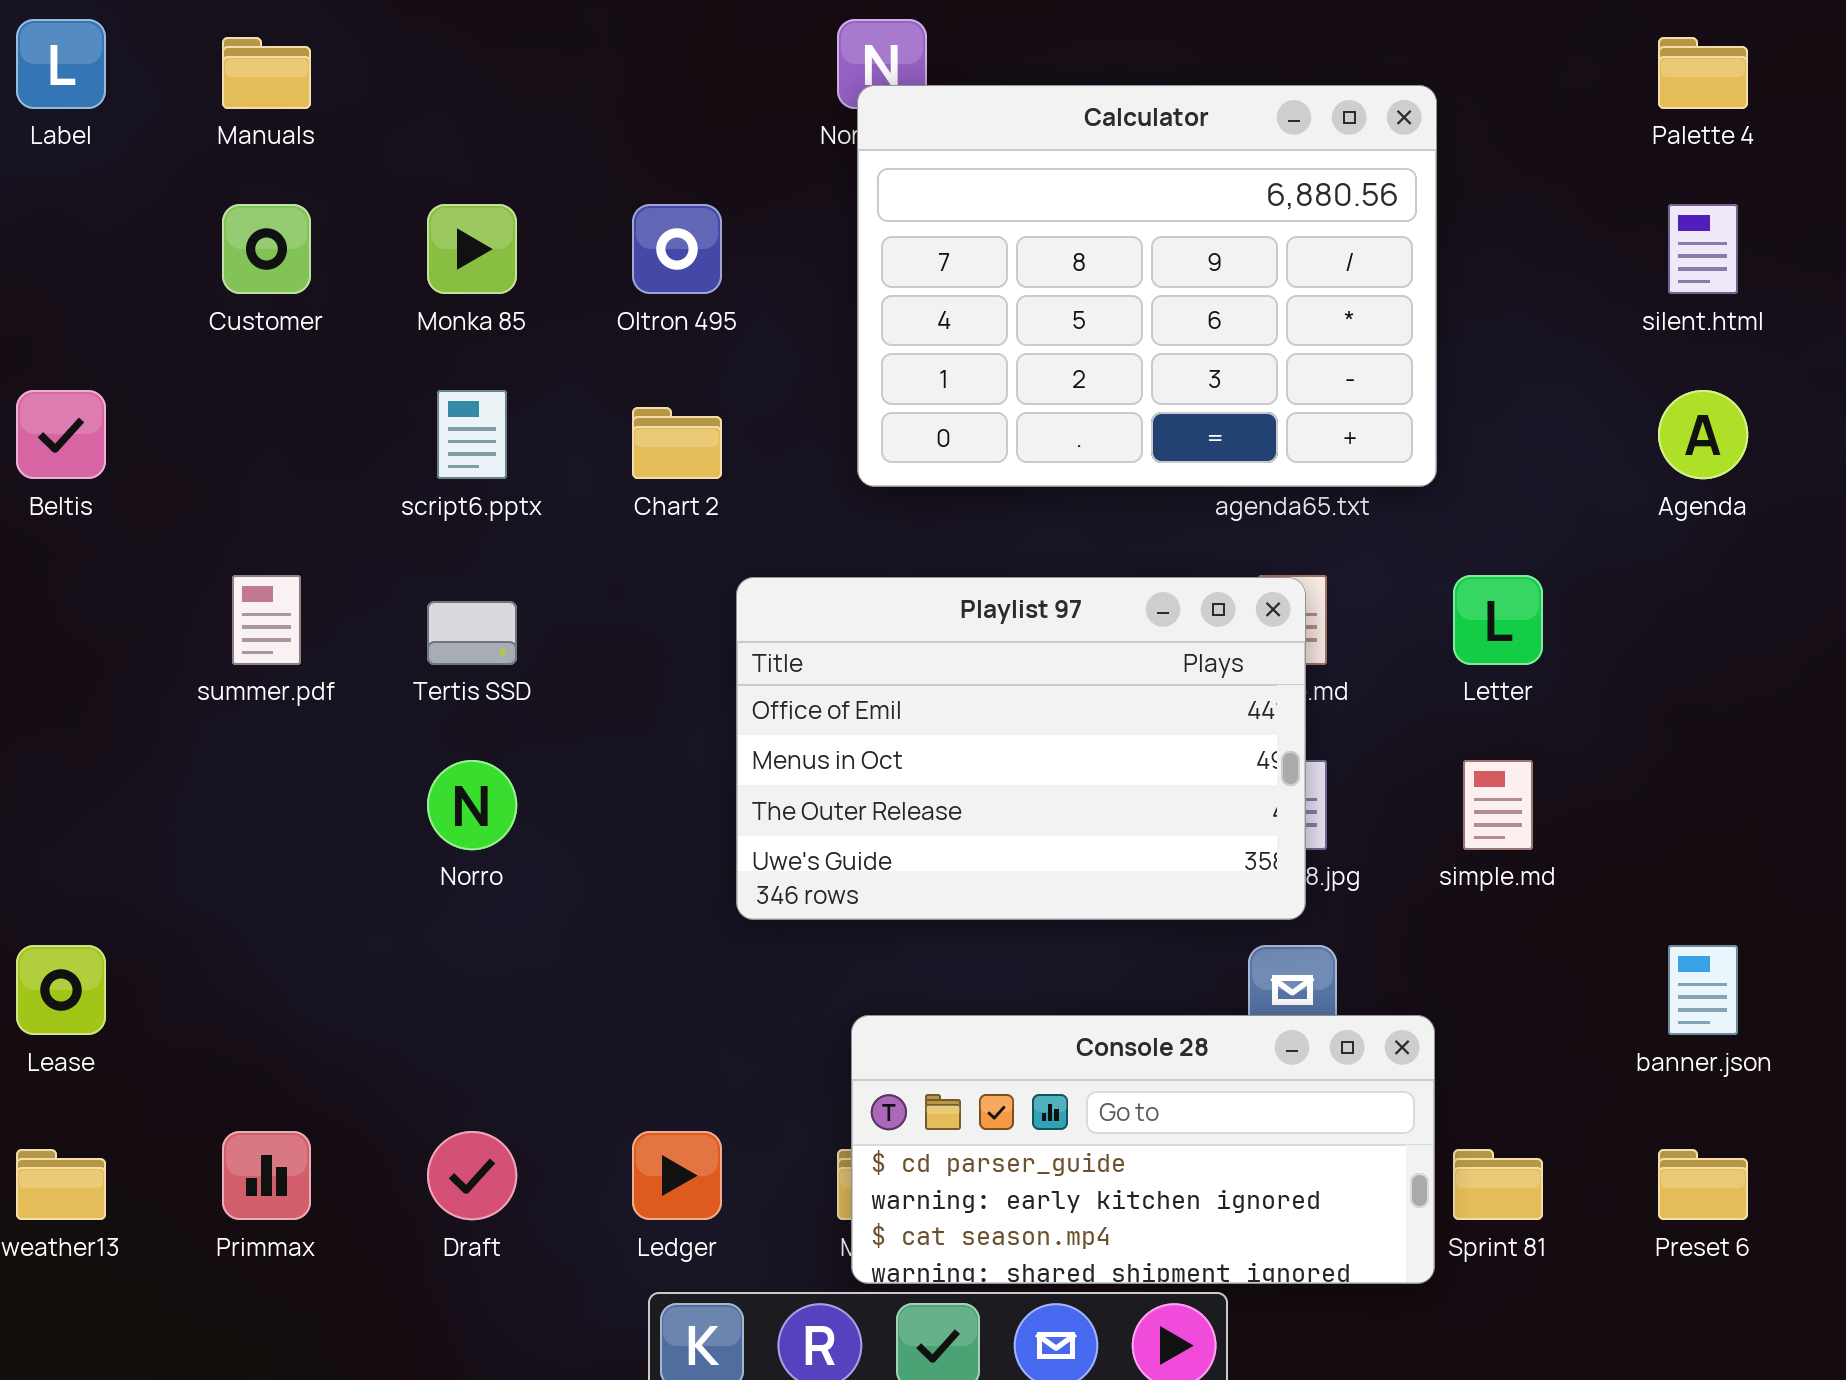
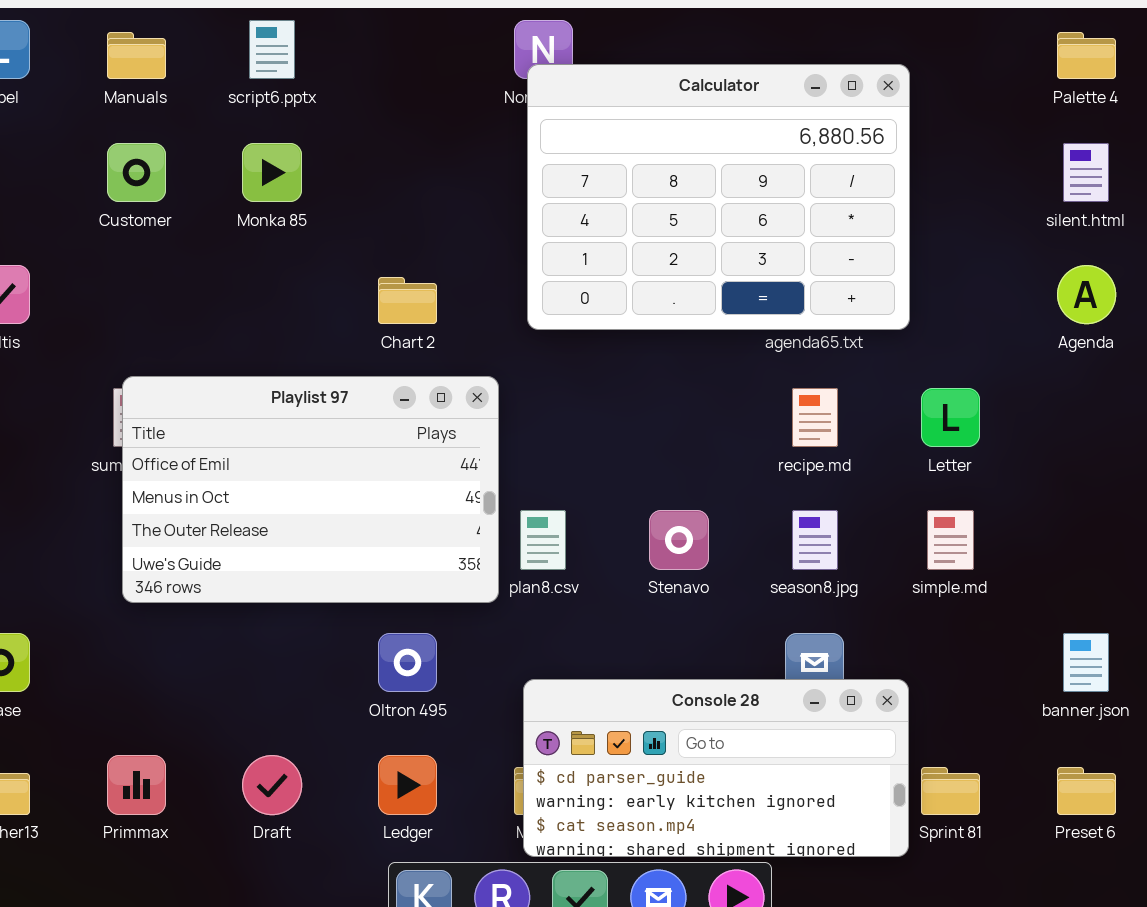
Oltron 495: [632,204,722,294] -> [378,633,437,692], moved
script6.pptx: [437,390,507,479] -> [249,20,295,79], moved
Playlist 97: [736,577,1306,920] -> [122,376,499,603], moved

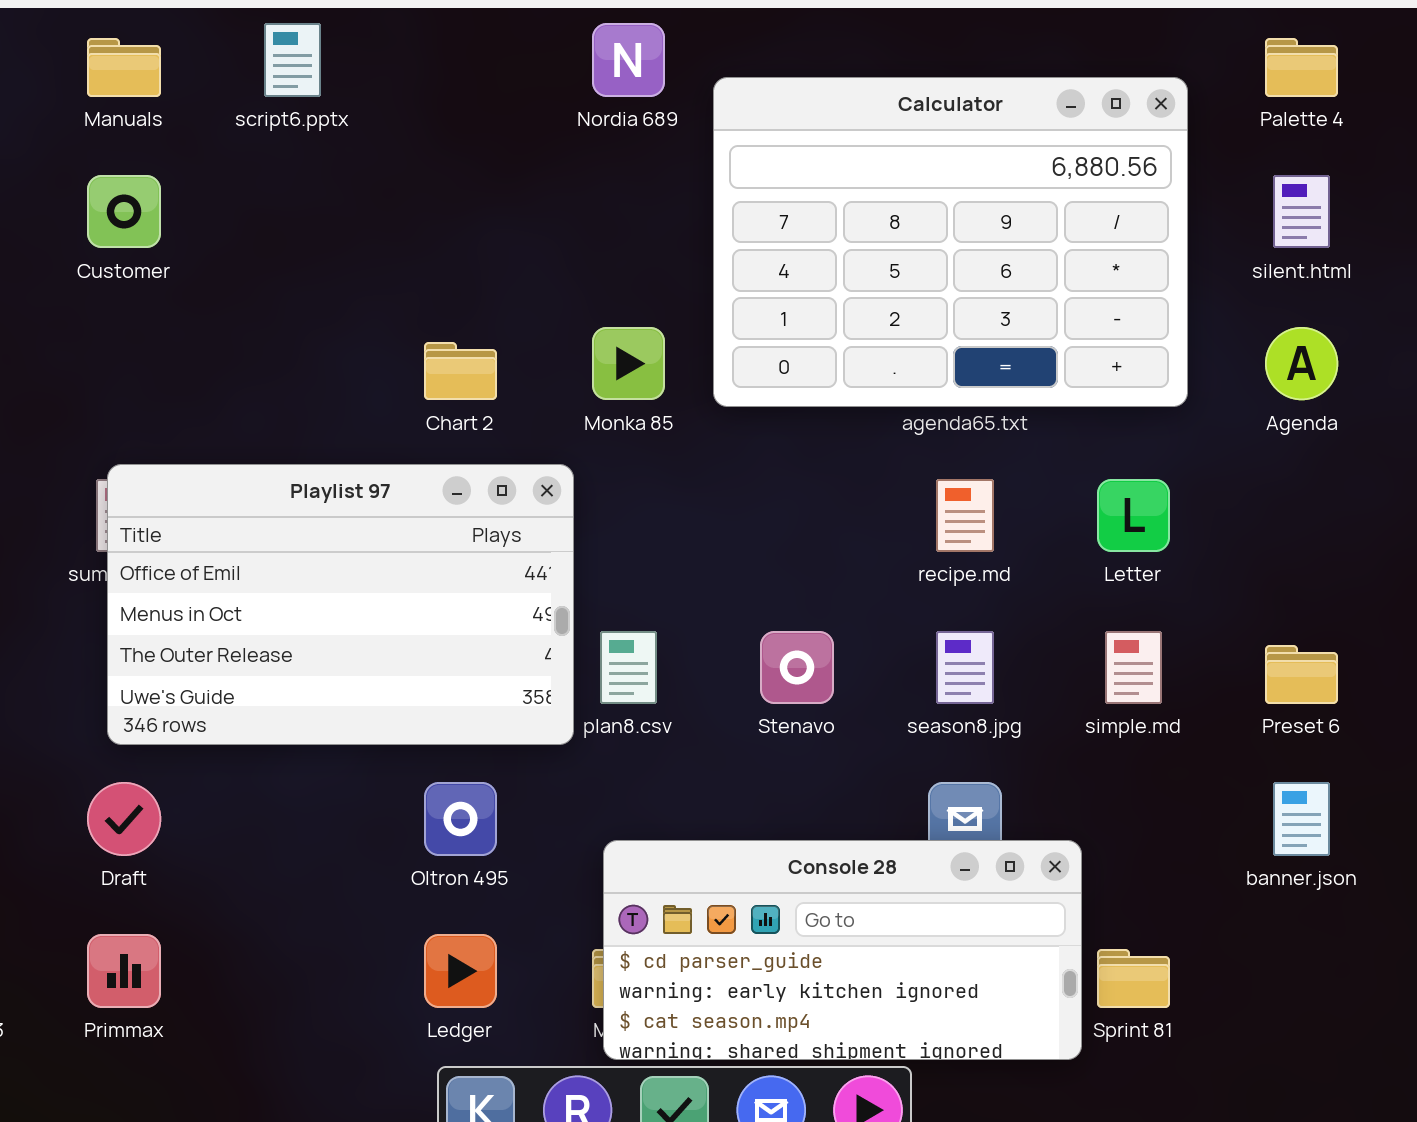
Calculator: [527,64,910,330] -> [713,77,1188,407], moved
Monka 85: [242,143,302,202] -> [592,327,665,400], moved
Draft: [242,755,302,815] -> [87,782,161,856], moved
Preset 6: [1057,767,1116,815] -> [1265,645,1338,704], moved

